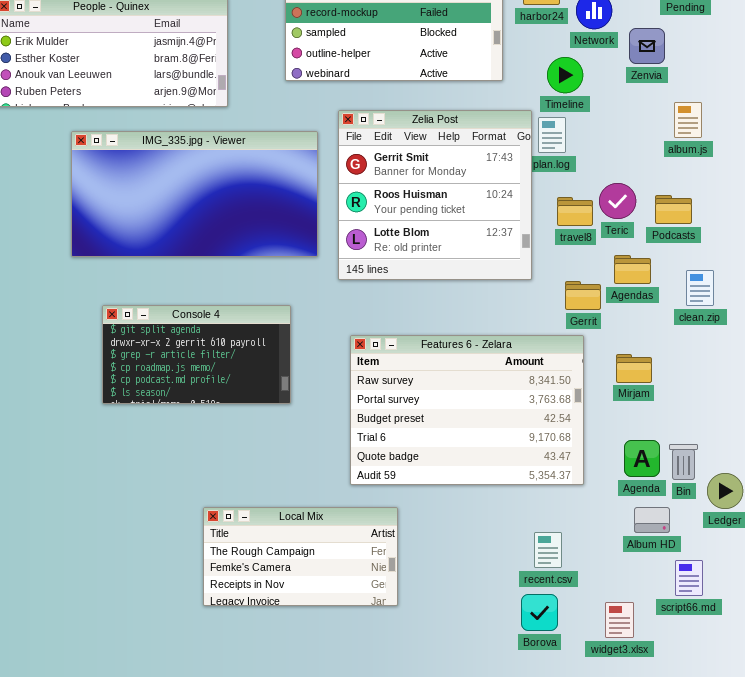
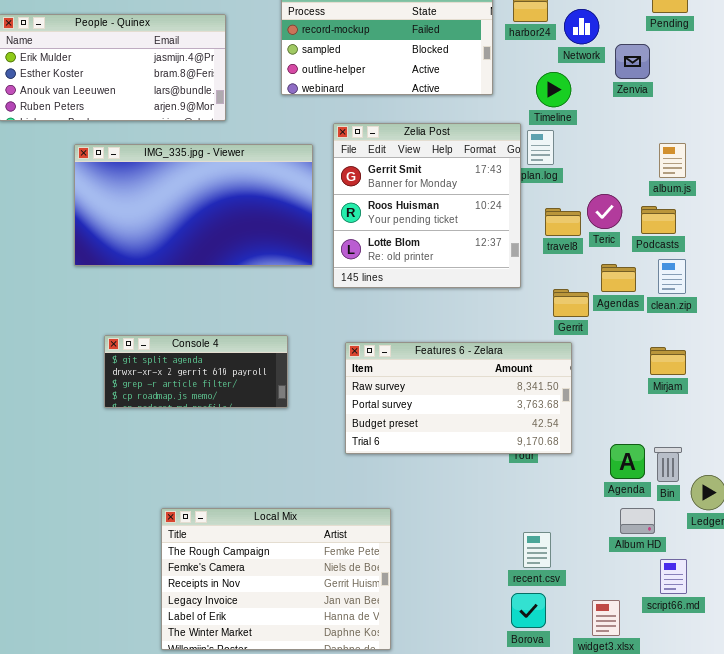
album.js: [674,102,702,138] -> [659,143,686,178], moved
clean.zip: [686,270,714,306] -> [658,259,686,294], moved
Console 4: [102,305,291,404] -> [104,335,288,408], resized
Features 6 - Zelara: [350,335,584,485] -> [345,342,572,454], resized
Mirjam: [616,354,652,383] -> [650,347,686,375], moved
Local Mix: [203,507,398,606] -> [161,508,391,650], resized

